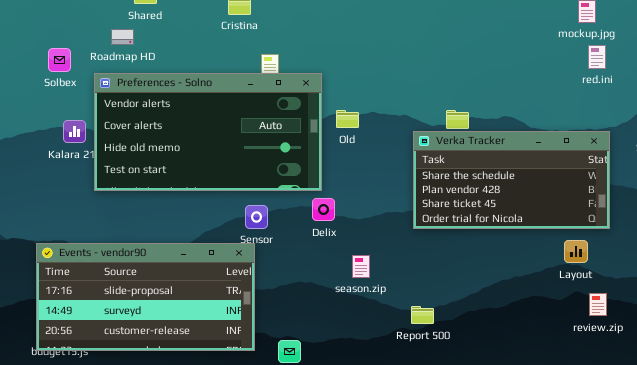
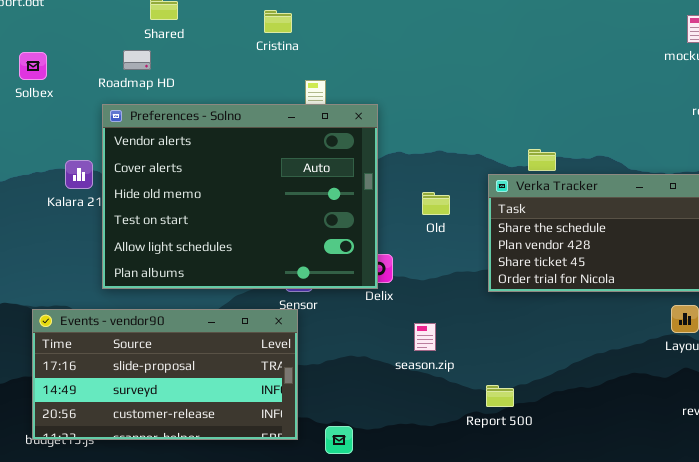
Solbex: [48,48,71,72] -> [19,52,47,80], moved
Preferences - Solno: [94,73,322,191] -> [102,104,378,289], resized
Old: [336,110,359,128] -> [422,192,450,215], moved

